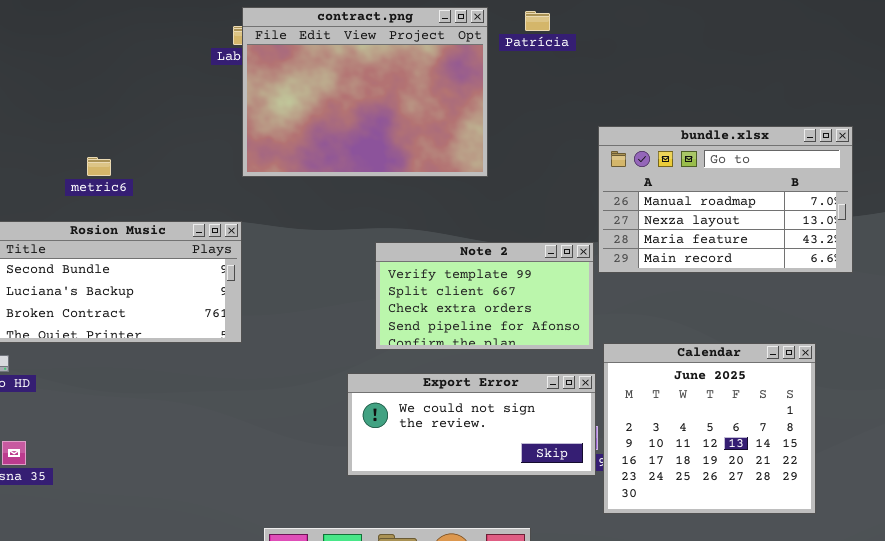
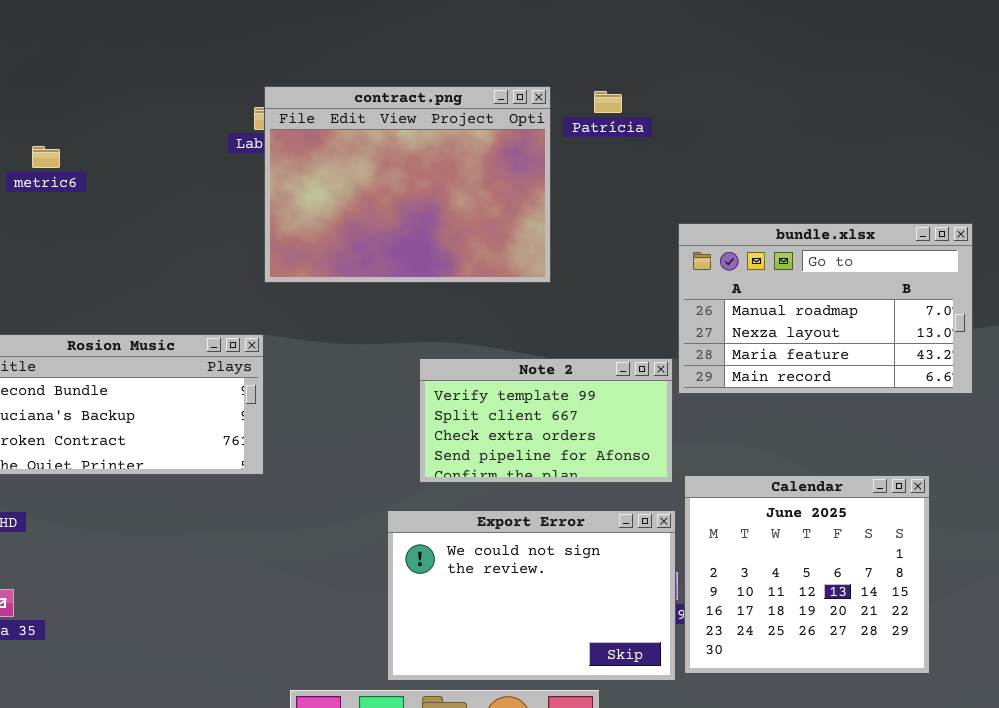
metric6: [87,157,111,176] -> [32,146,60,168], moved
Export Error: [347,373,596,476] -> [387,510,676,681], resized

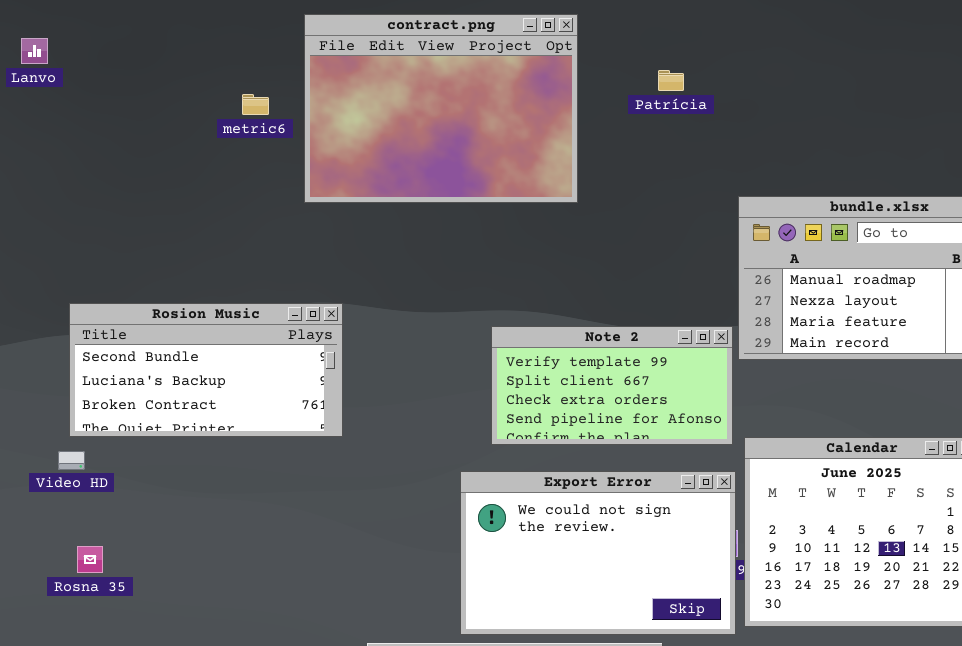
contract.png: [264,86,551,283] -> [304,14,578,203], moved
metric6: [32,146,60,168] -> [242,94,269,115], moved

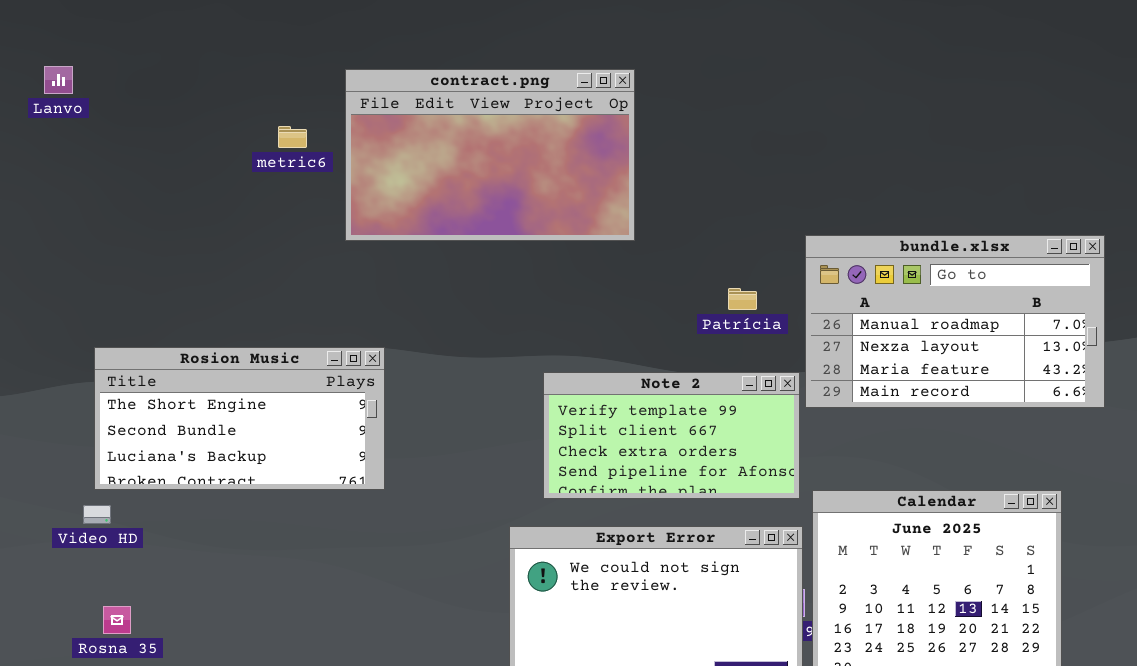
contract.png: [304,14,578,203] -> [345,69,635,241], resized
Patrícia: [658,70,684,91] -> [728,288,757,310], moved
Rosion Music: [69,303,343,437] -> [94,347,385,490], scrolled up 1 row

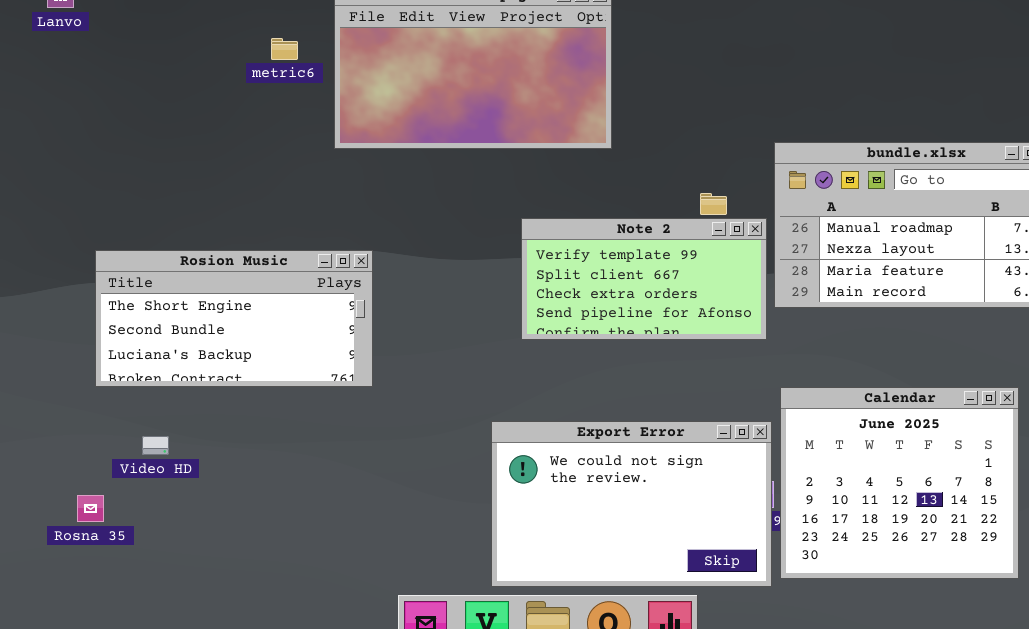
Note 2: [543,372,800,499] -> [521,218,767,340], moved
Video HD: [83,505,111,524] -> [142,436,169,455], moved
Rosna 35: [103,606,131,634] -> [77,495,104,522], moved

